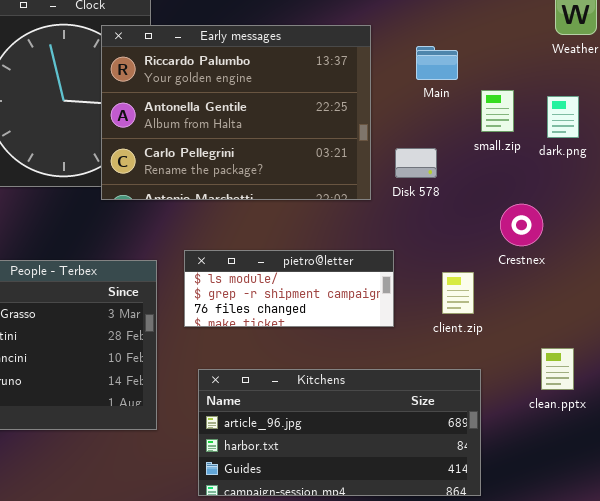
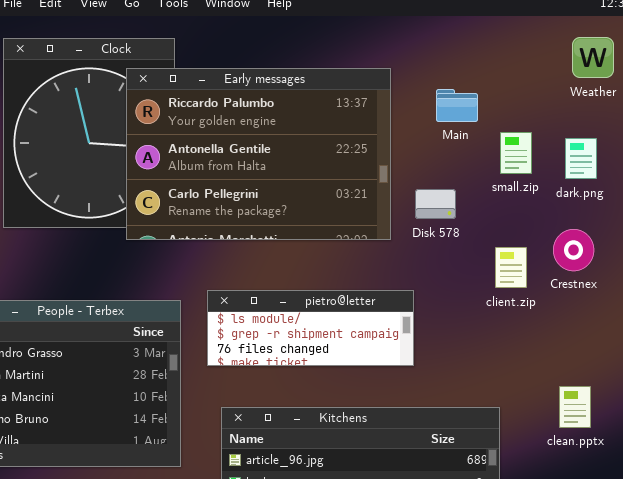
Crestnex: [500,204,543,246] -> [553,229,594,271], moved
client.zip: [442,272,474,314] -> [495,247,527,288], moved

